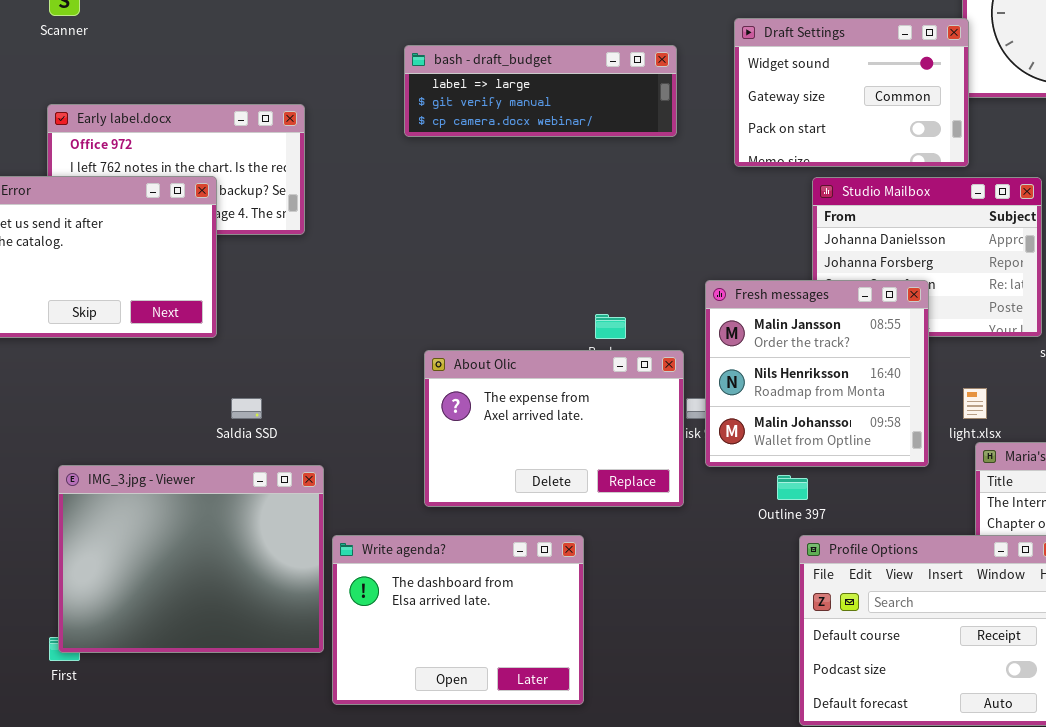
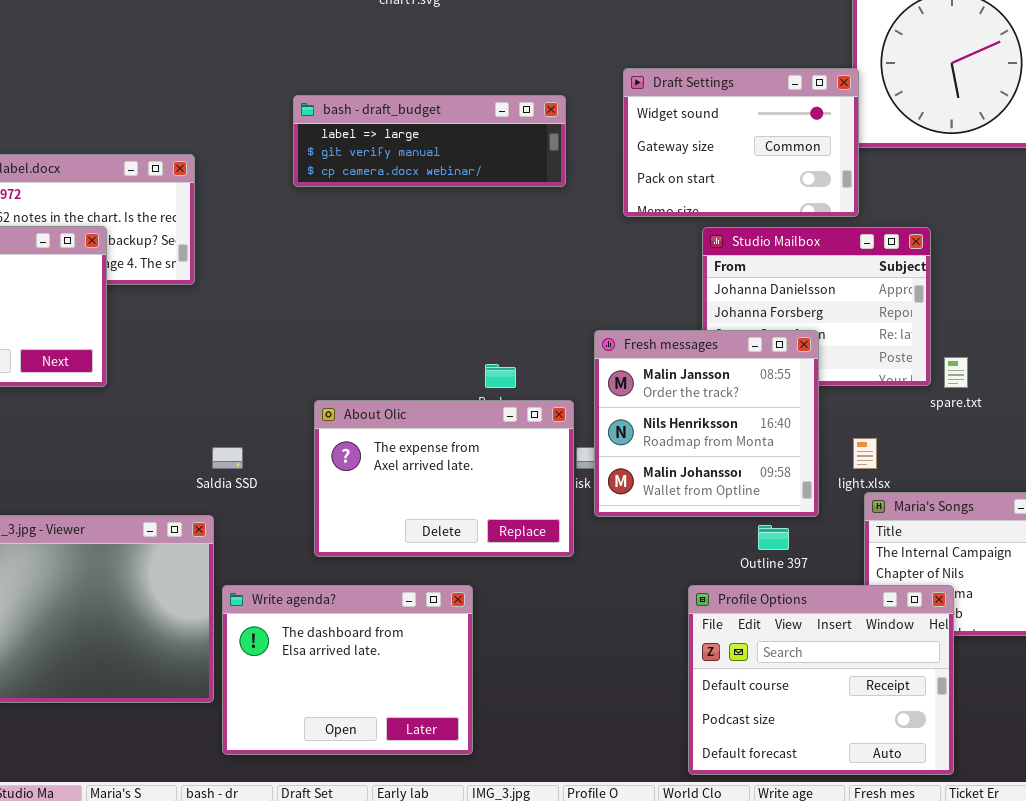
Saldia SSD: [231,398,262,419] -> [212,447,243,469], moved
Outline 397: [777,475,808,500] -> [758,525,789,550], moved

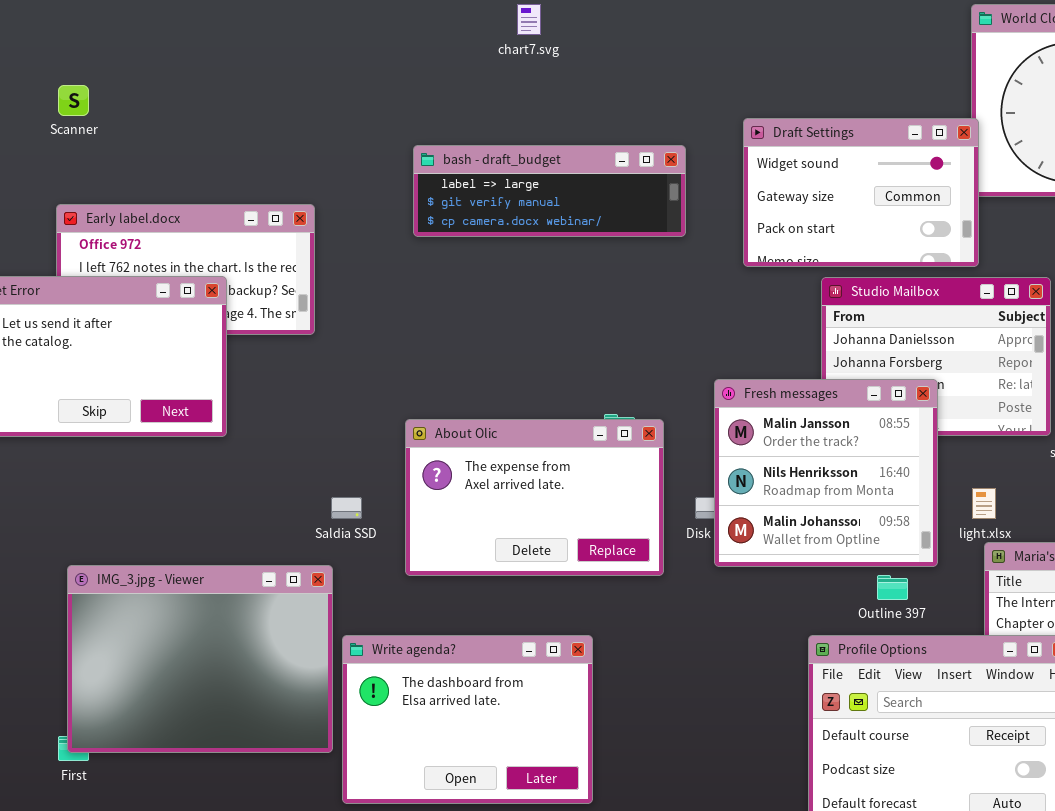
About Olic: [314,400,574,557] -> [405,419,664,576], moved

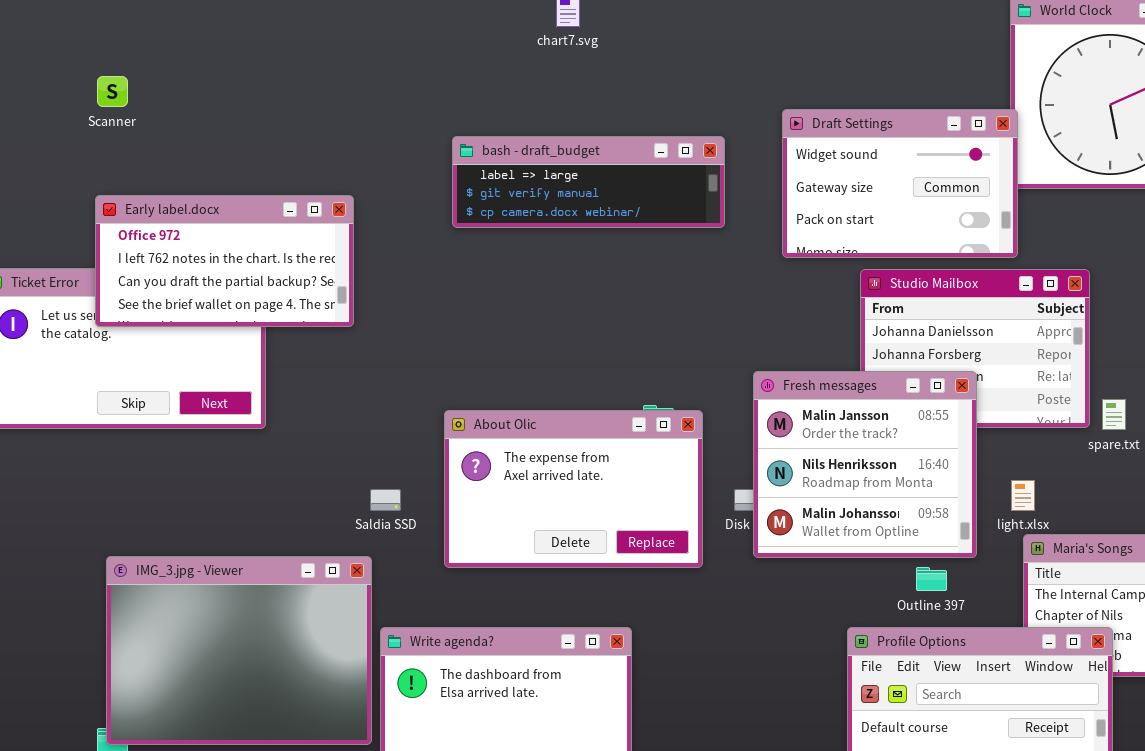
Early label.docx: [56,204,315,335] -> [95,195,354,327], raised

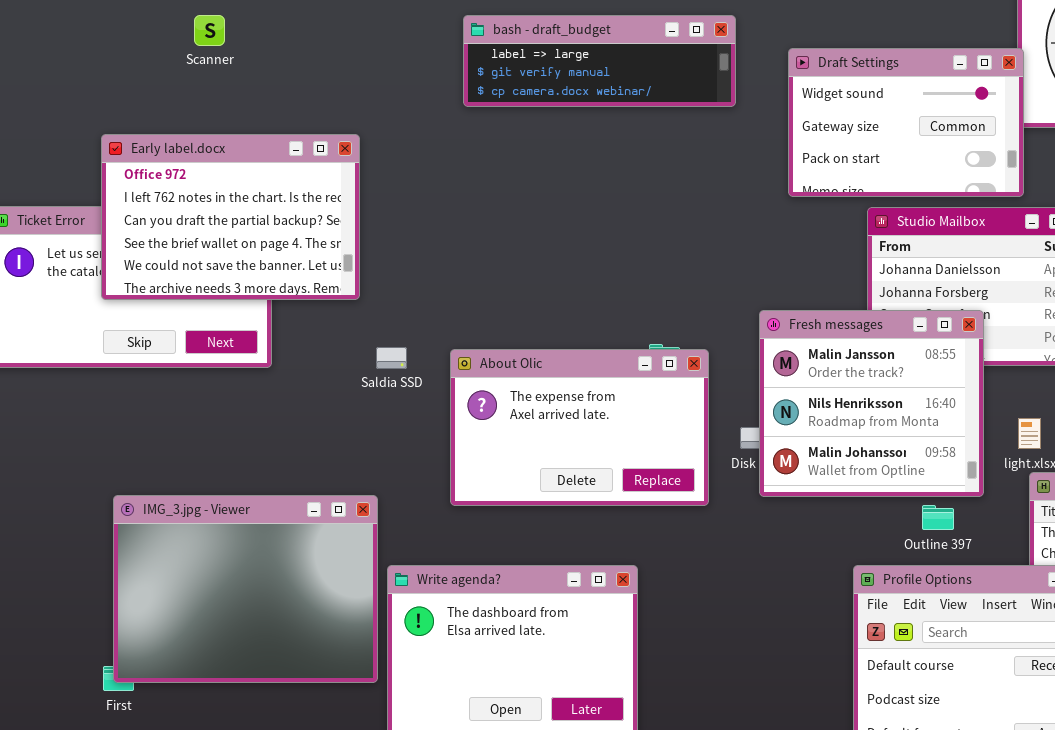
Scanner: [97,76,128,107] -> [194,15,225,46], moved
bash - draft_budget: [452,136,725,228] -> [463,15,736,107], moved
Early label.docx: [95,195,354,327] -> [101,134,360,300], resized
Saldia SSD: [370,489,401,511] -> [376,347,407,369], moved

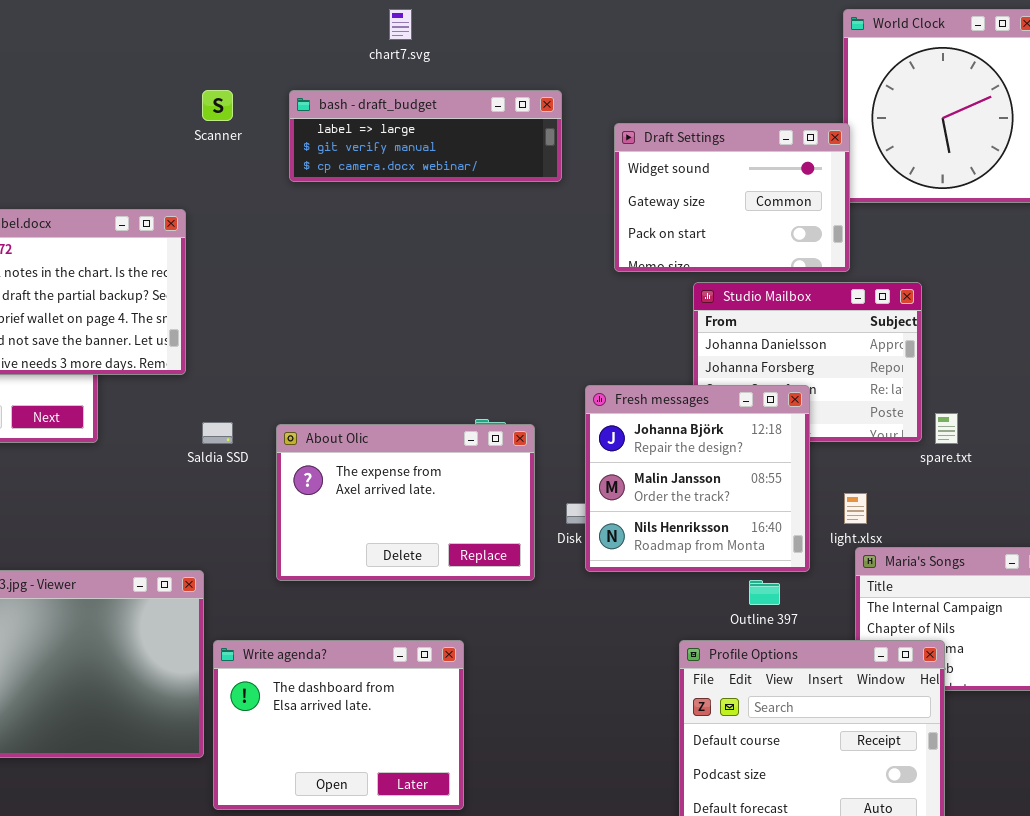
Scanner: [194,15,225,46] -> [202,90,233,121], moved
Fresh messages: [759,310,984,497] -> [585,385,810,572], scrolled up 1 row

